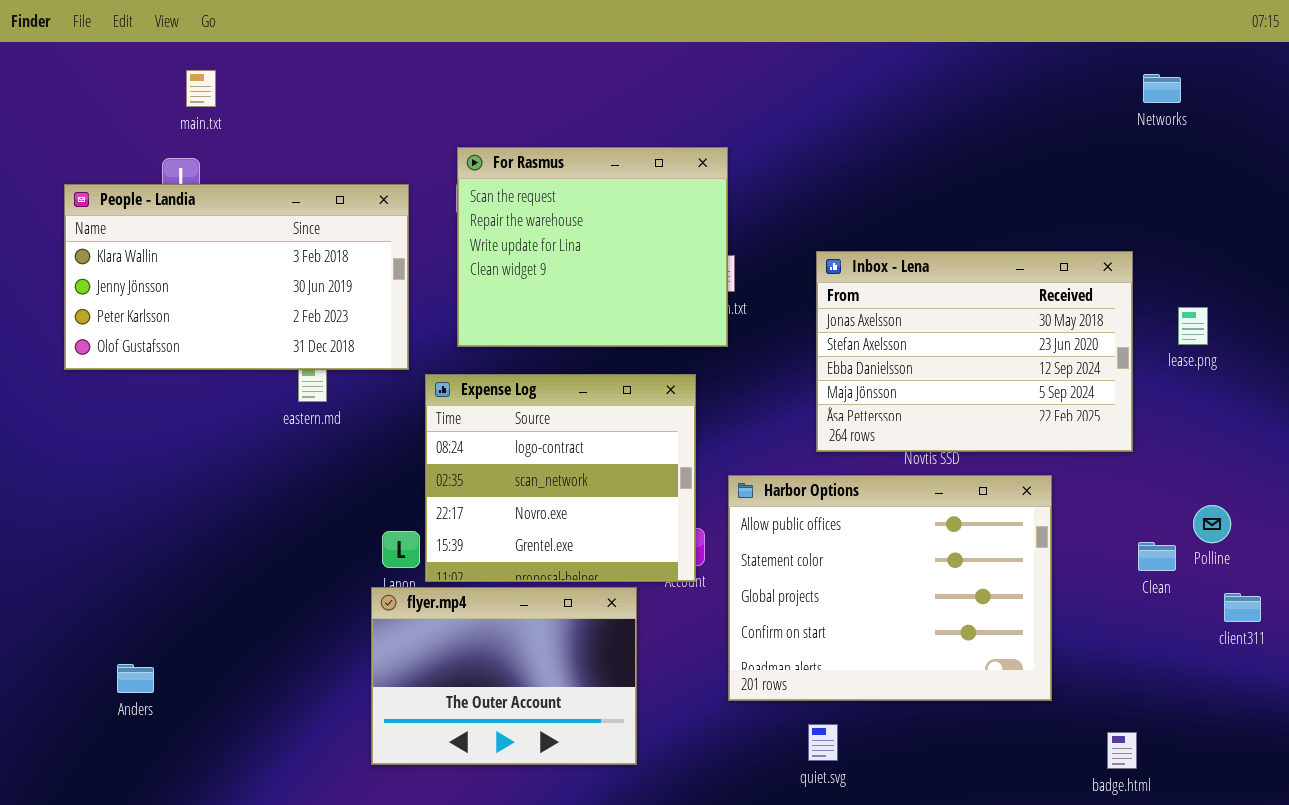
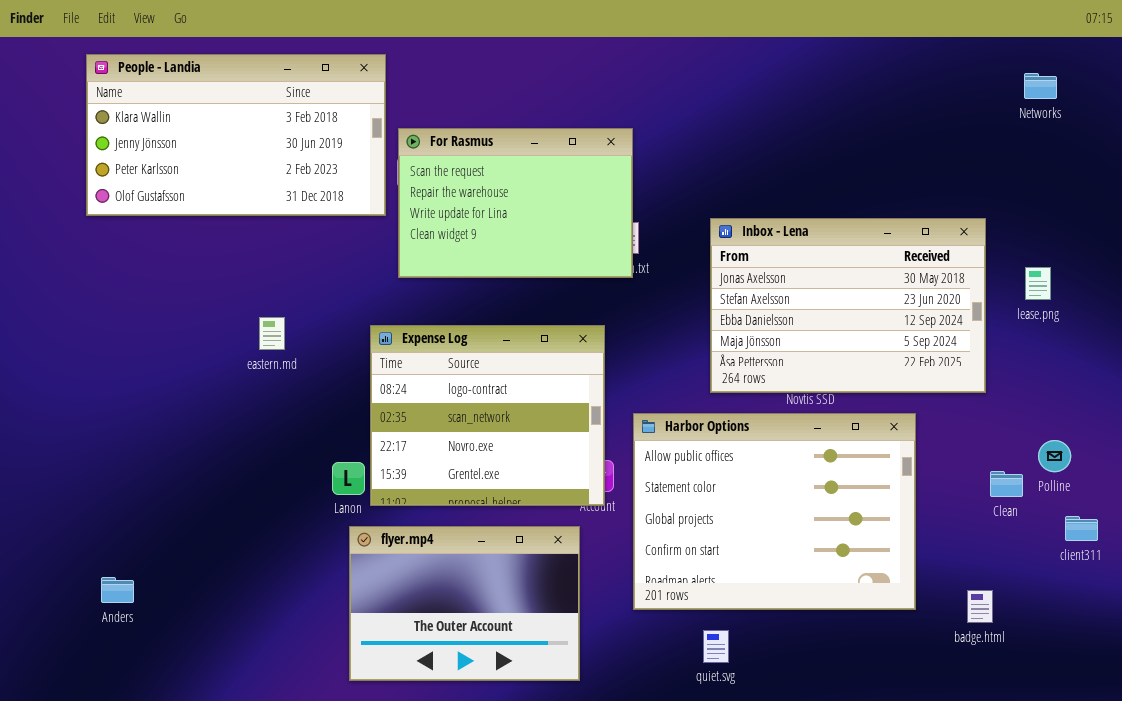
Networks: [1143,74,1181,103] -> [1024,73,1057,99], moved
For Rasmus: [457,147,728,347] -> [398,128,633,278], resized
People - Landia: [64,184,409,370] -> [86,54,386,216], moved
flyer.mp4: [371,587,637,765] -> [349,526,580,681], moved
badge.html: [1107,732,1137,769] -> [967,590,993,623], moved

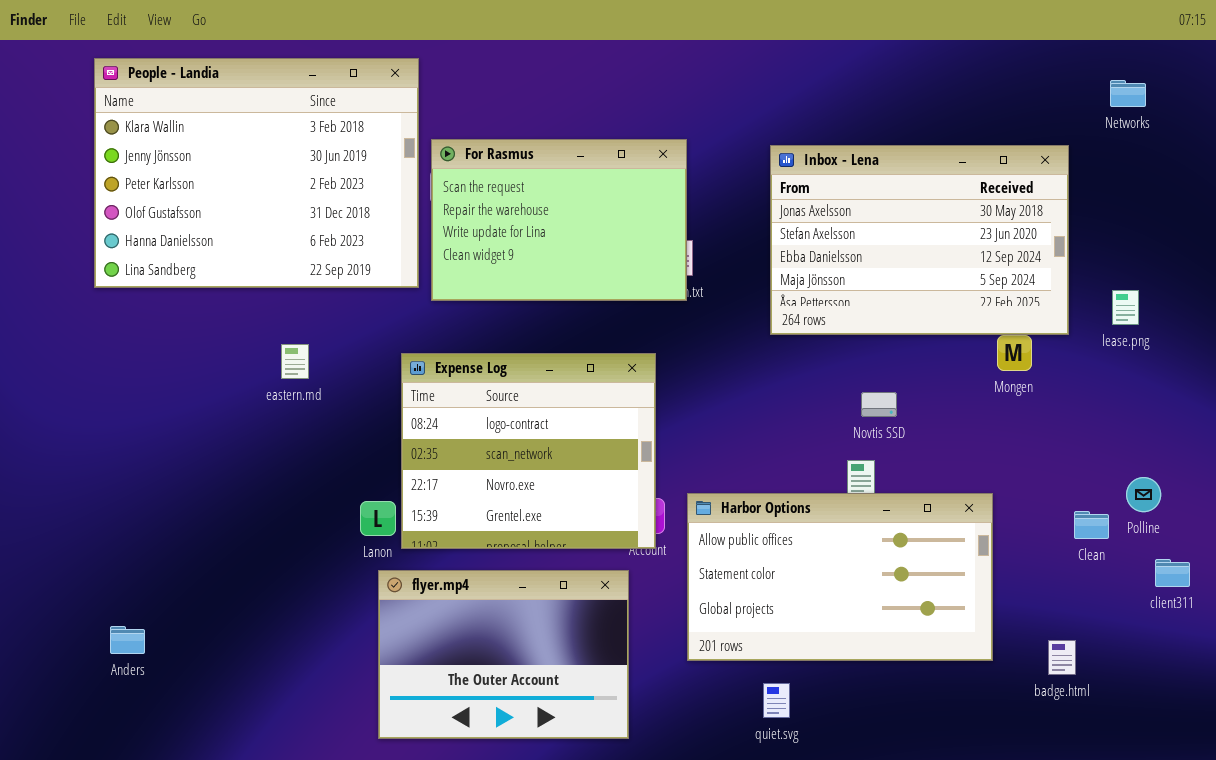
People - Landia: [86,54,386,216] -> [94,58,419,288], resized
Inbox - Lena: [710,218,986,393] -> [770,145,1069,335], moved
Harbor Options: [633,413,916,610] -> [687,493,993,661], resized

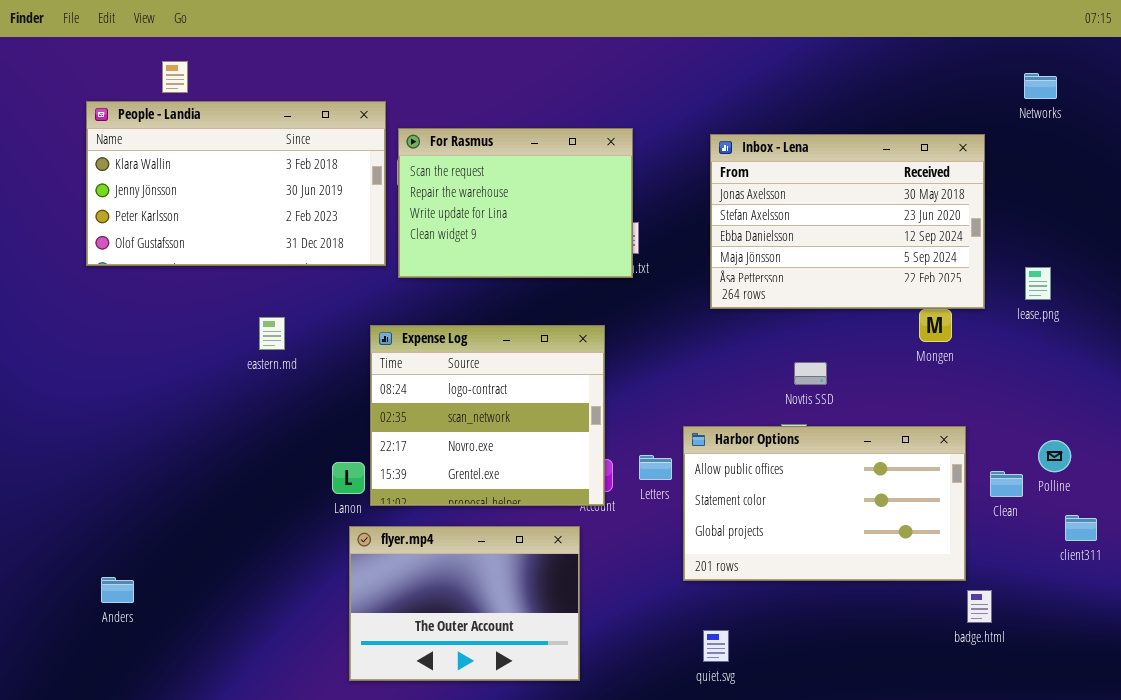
People - Landia: [94,58,419,288] -> [86,101,386,266], resized
Harbor Options: [687,493,993,661] -> [683,426,966,581], moved

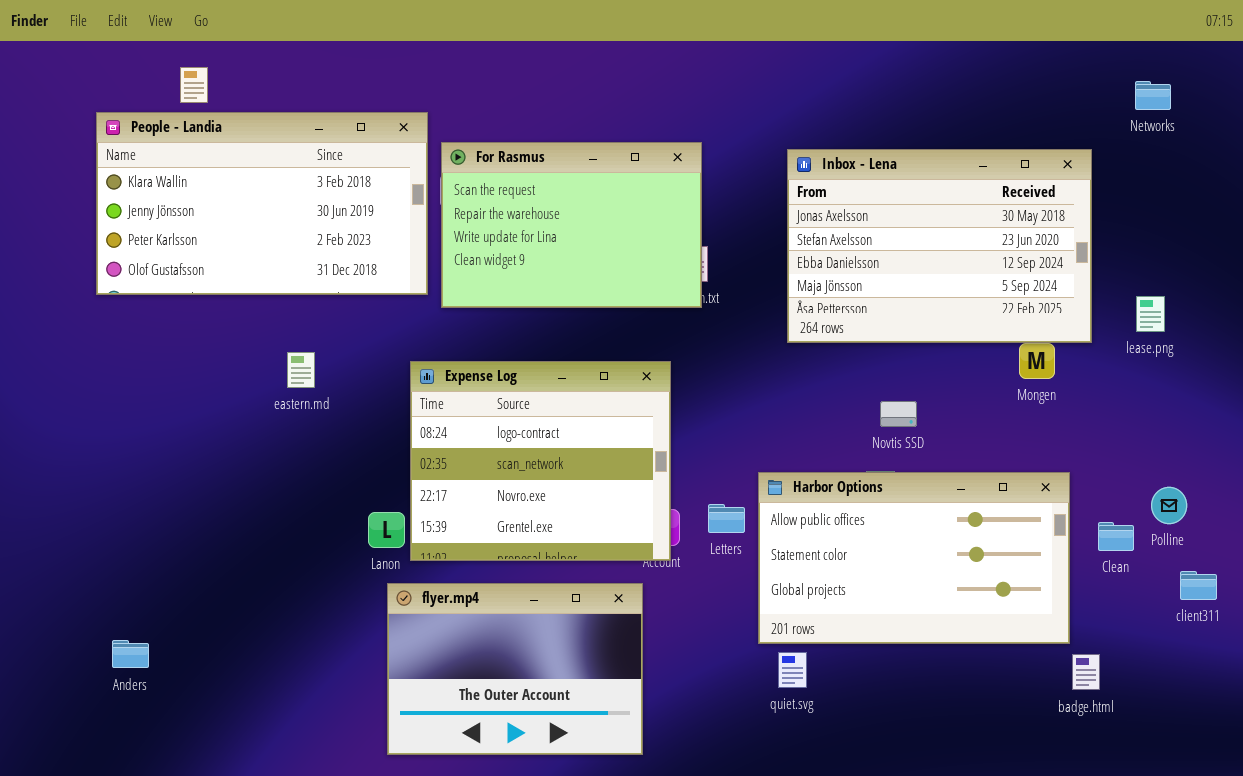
quiet.svg: [703,630,729,662] -> [778,652,807,688], moved

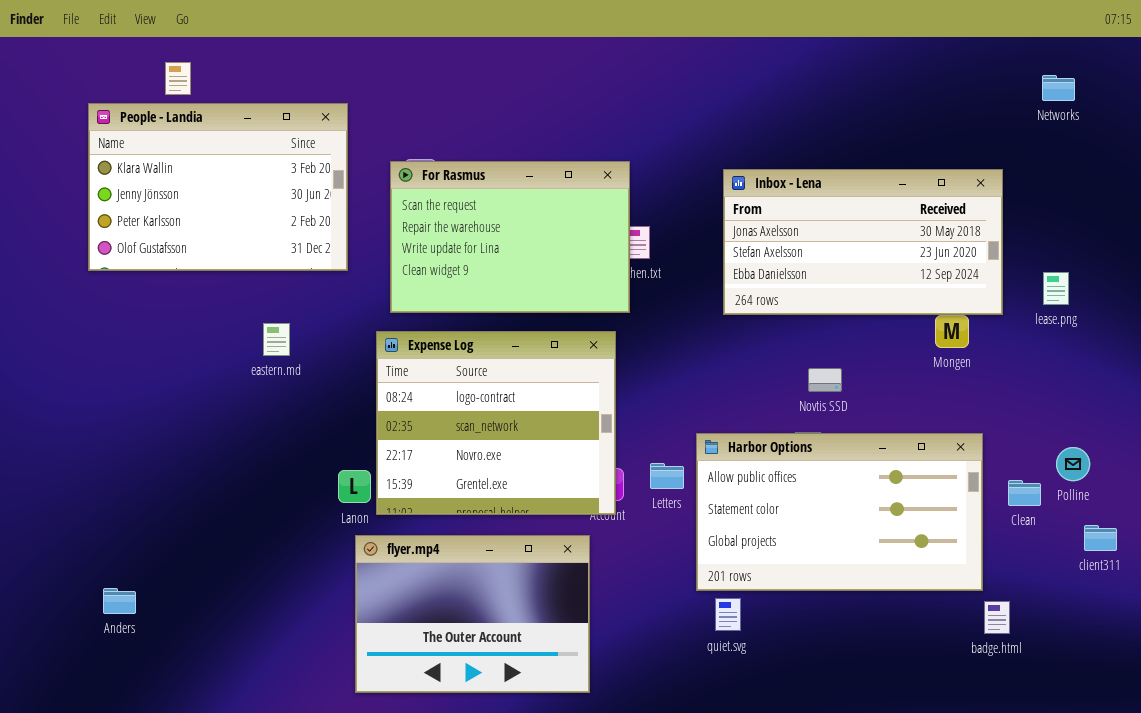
People - Landia: [96,112,428,295] -> [88,103,348,271], resized
For Rasmus: [441,142,702,308] -> [390,161,630,313], moved
Inbox - Lena: [787,149,1092,343] -> [723,169,1003,315], resized

